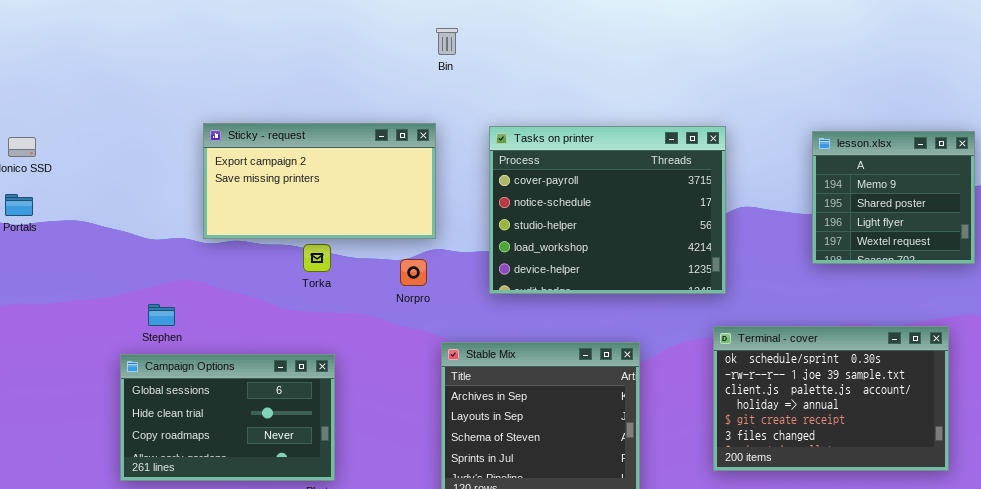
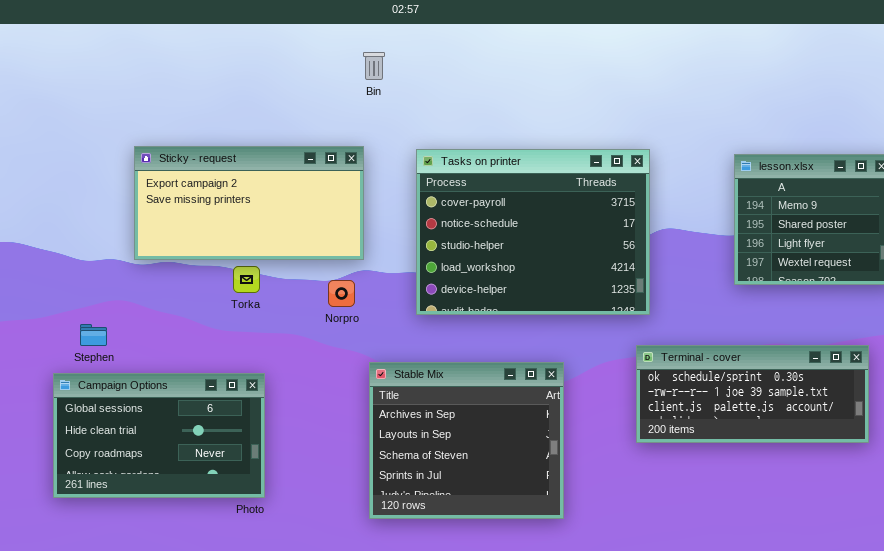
Terminal - cover: [713,326,949,471] -> [636,345,869,443], resized

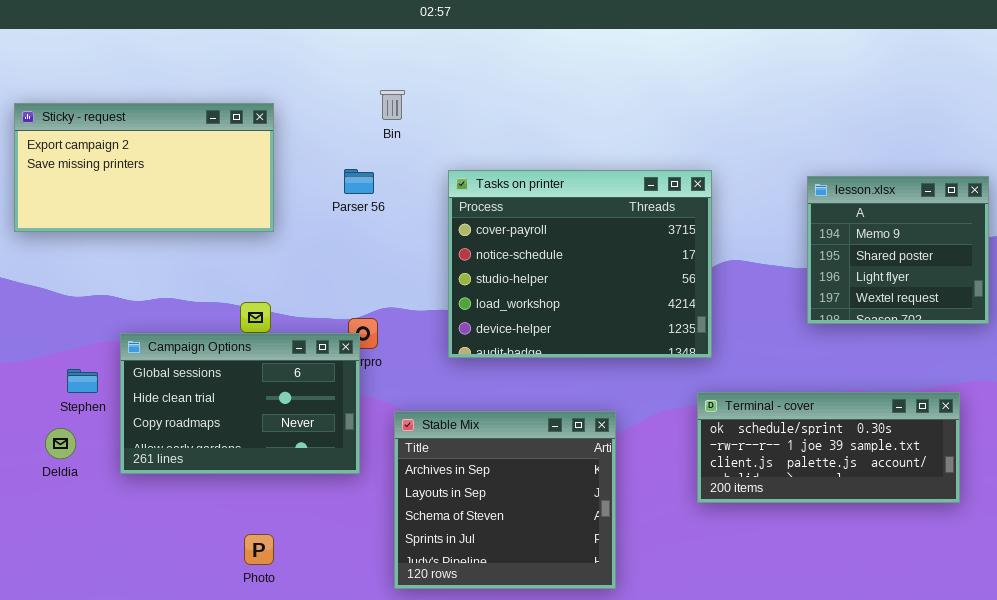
Bin: [363,52,385,80] -> [380,90,405,120], moved
Sticky - request: [134,146,364,260] -> [14,103,274,232], moved
Campaign Options: [53,373,265,498] -> [120,333,360,474], moved

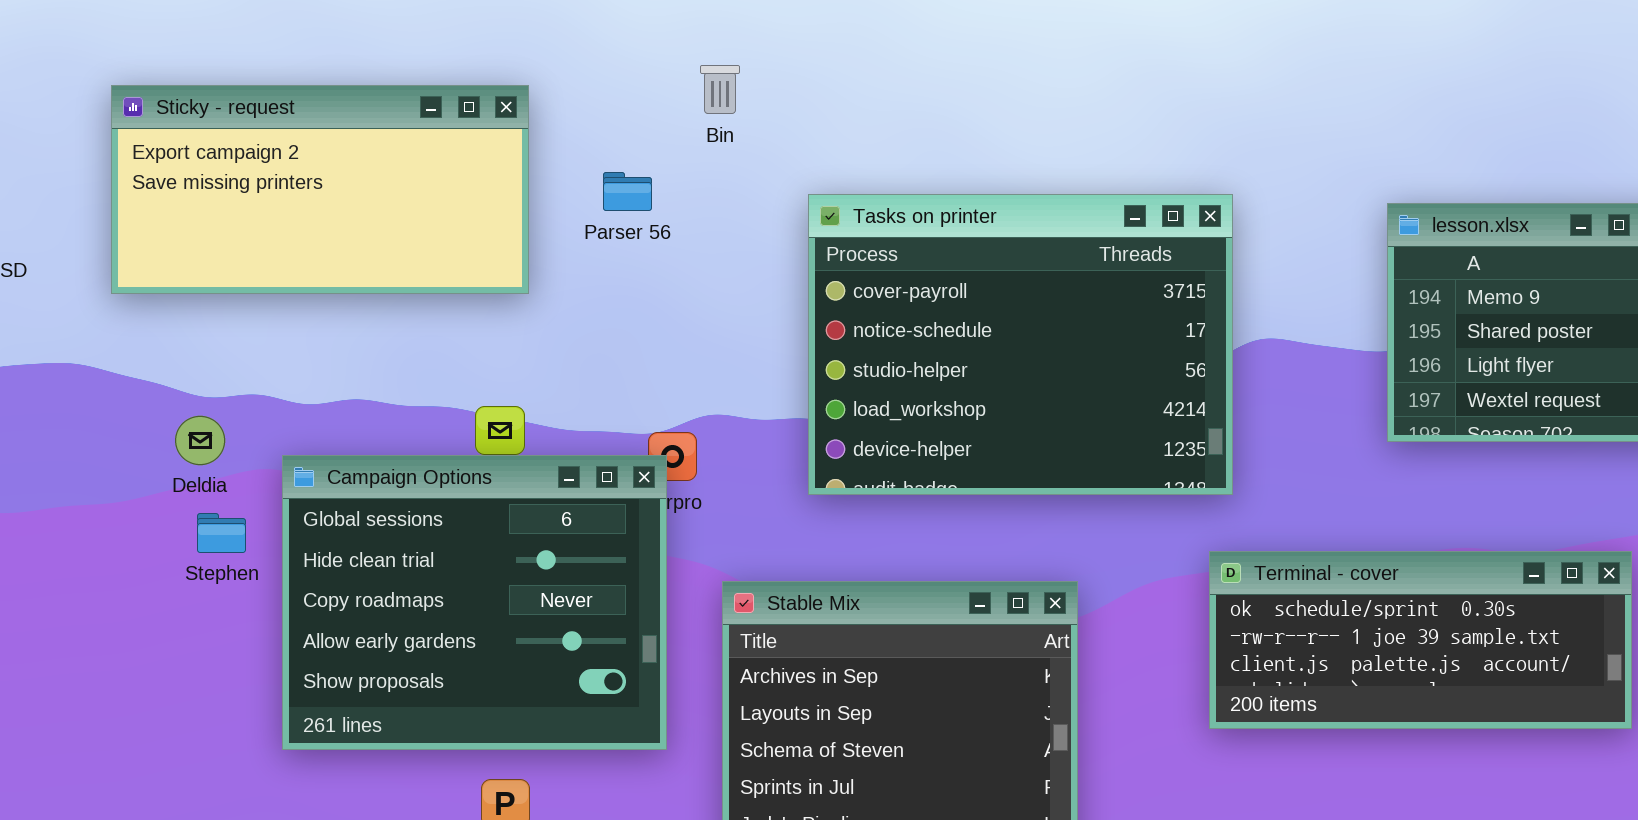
Parser 56: [344,169,374,194] -> [603,172,652,211], moved
Campaign Options: [120,333,360,474] -> [282,455,667,750], resized
Deldia: [45,428,76,459] -> [175,416,225,465], moved

